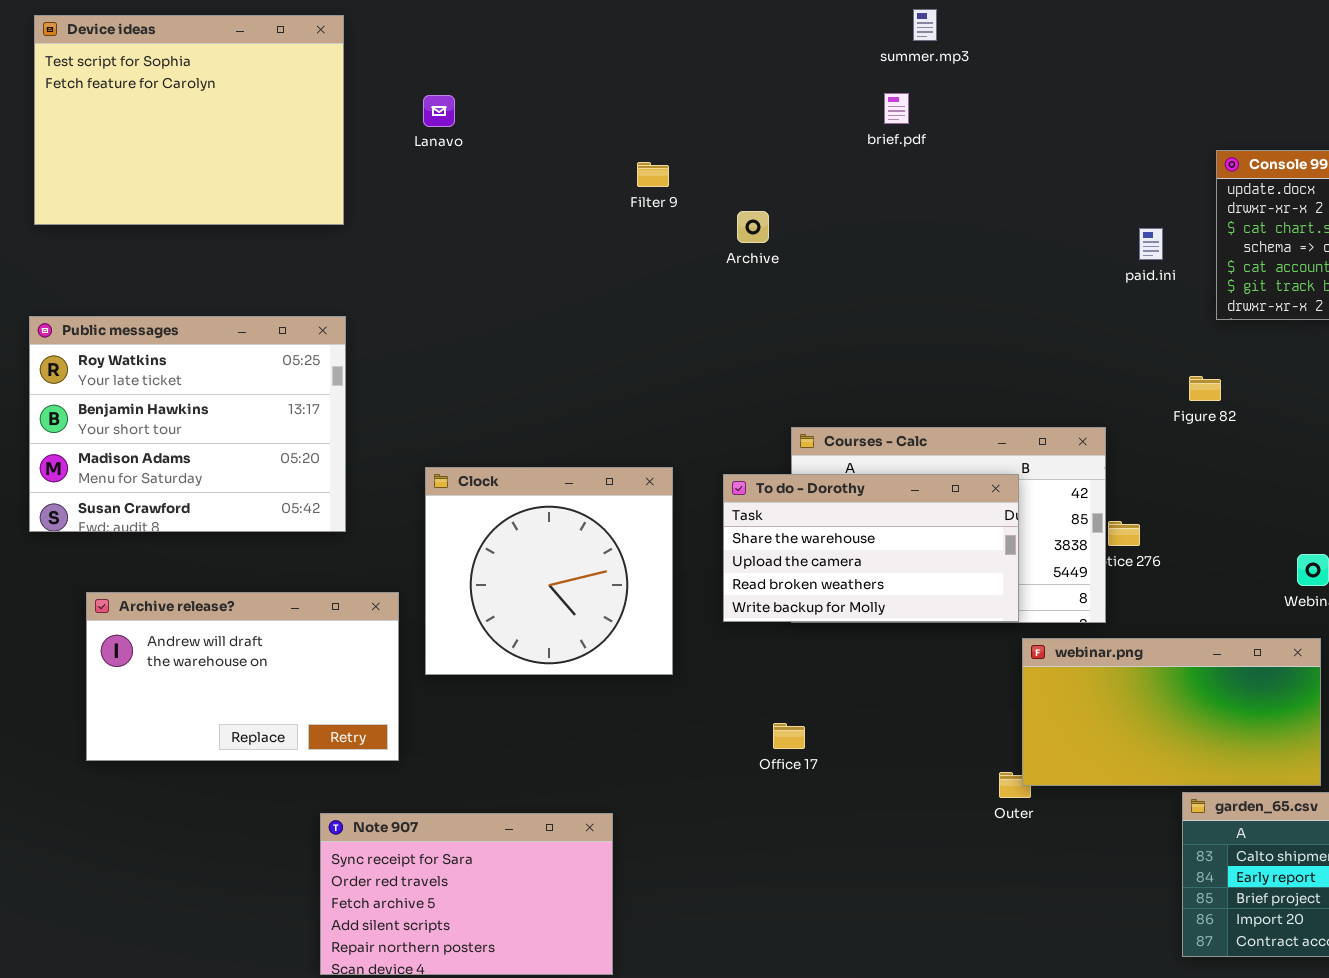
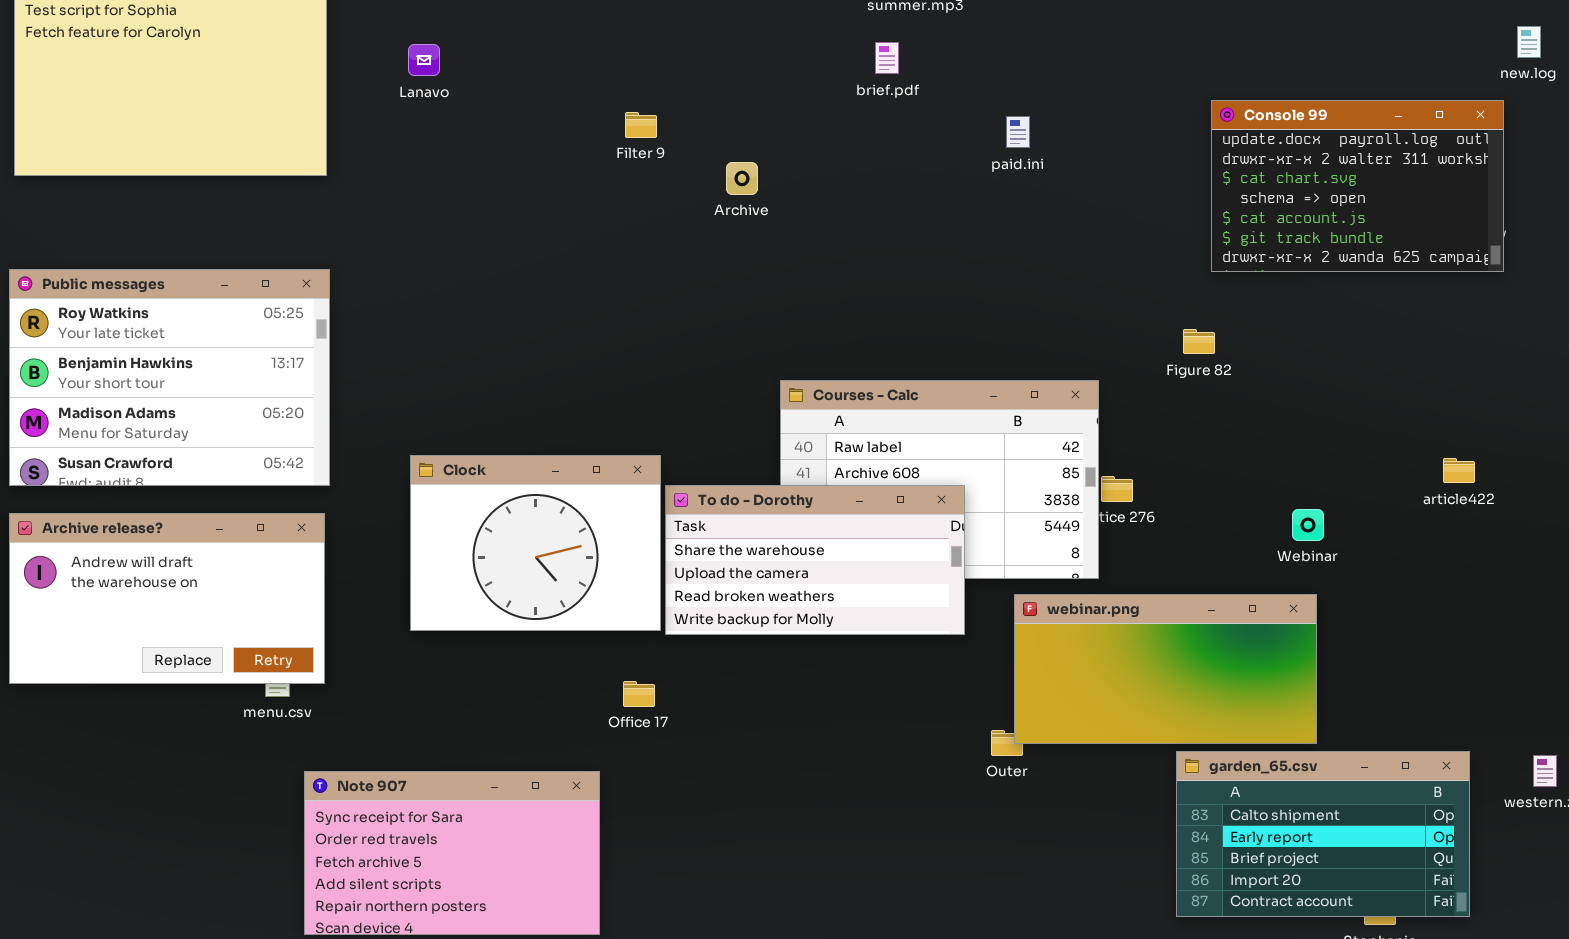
paid.ini: [1139,228,1163,260] -> [1006,116,1030,148], moved
Clock: [425,467,673,675] -> [410,455,661,631], resized
To do - Dorothy: [723,474,1019,622] -> [665,485,965,635], moved
Archive release?: [86,592,399,761] -> [9,513,325,684], moved
Office 17: [773,723,805,749] -> [623,681,655,707], moved

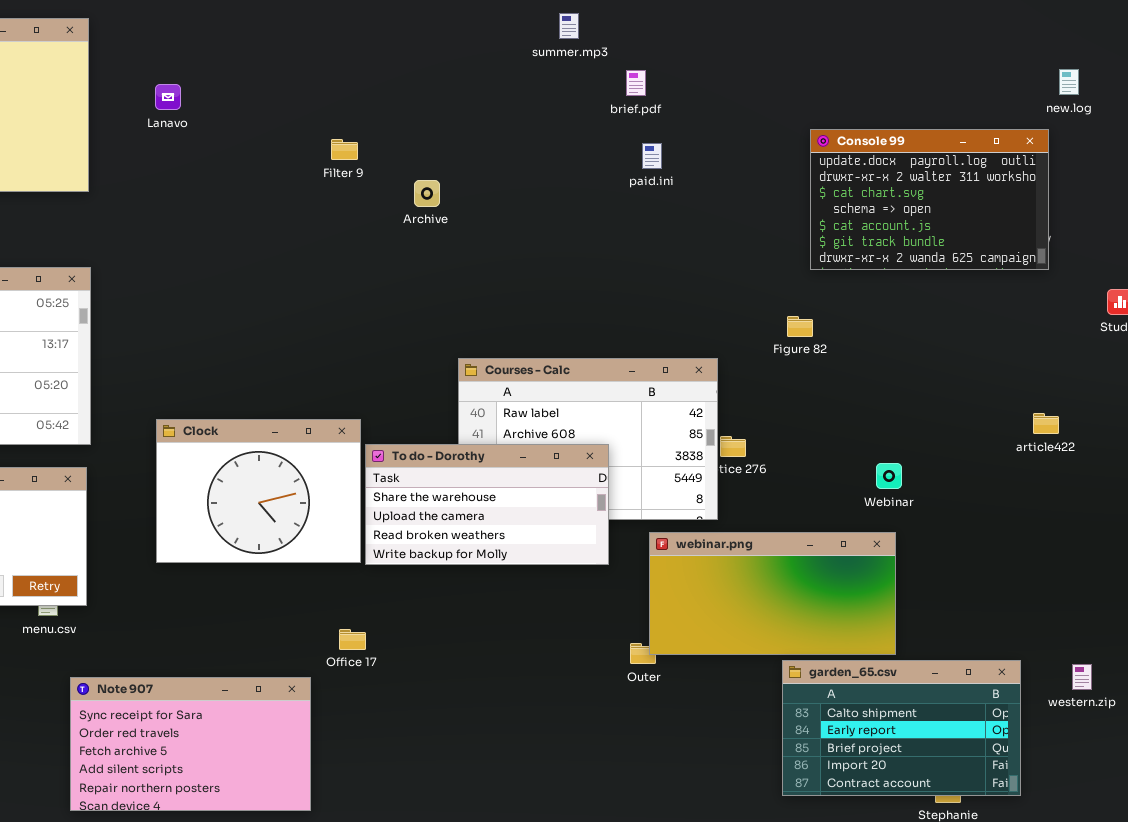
brief.pdf: [875,42,899,74] -> [626,70,646,96], moved
article422: [1443,458,1475,483] -> [1033,413,1059,434], moved
Office 17: [623,681,655,707] -> [339,629,366,650], moved

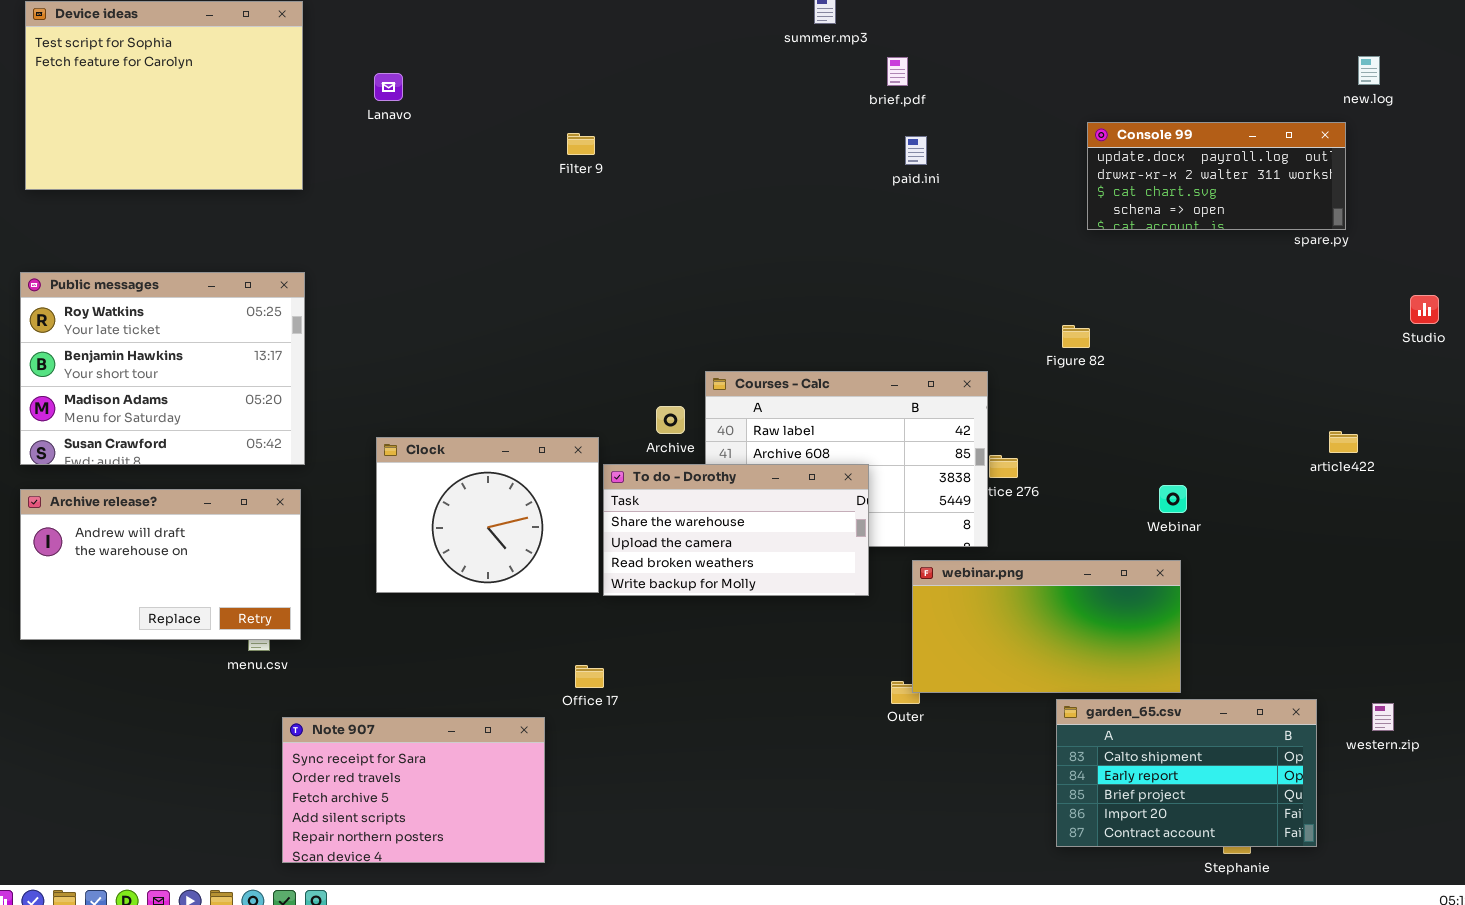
Console 99: [810,129,1049,270] -> [1087,122,1346,230], resized
Archive: [414,180,440,207] -> [656,406,685,434], moved

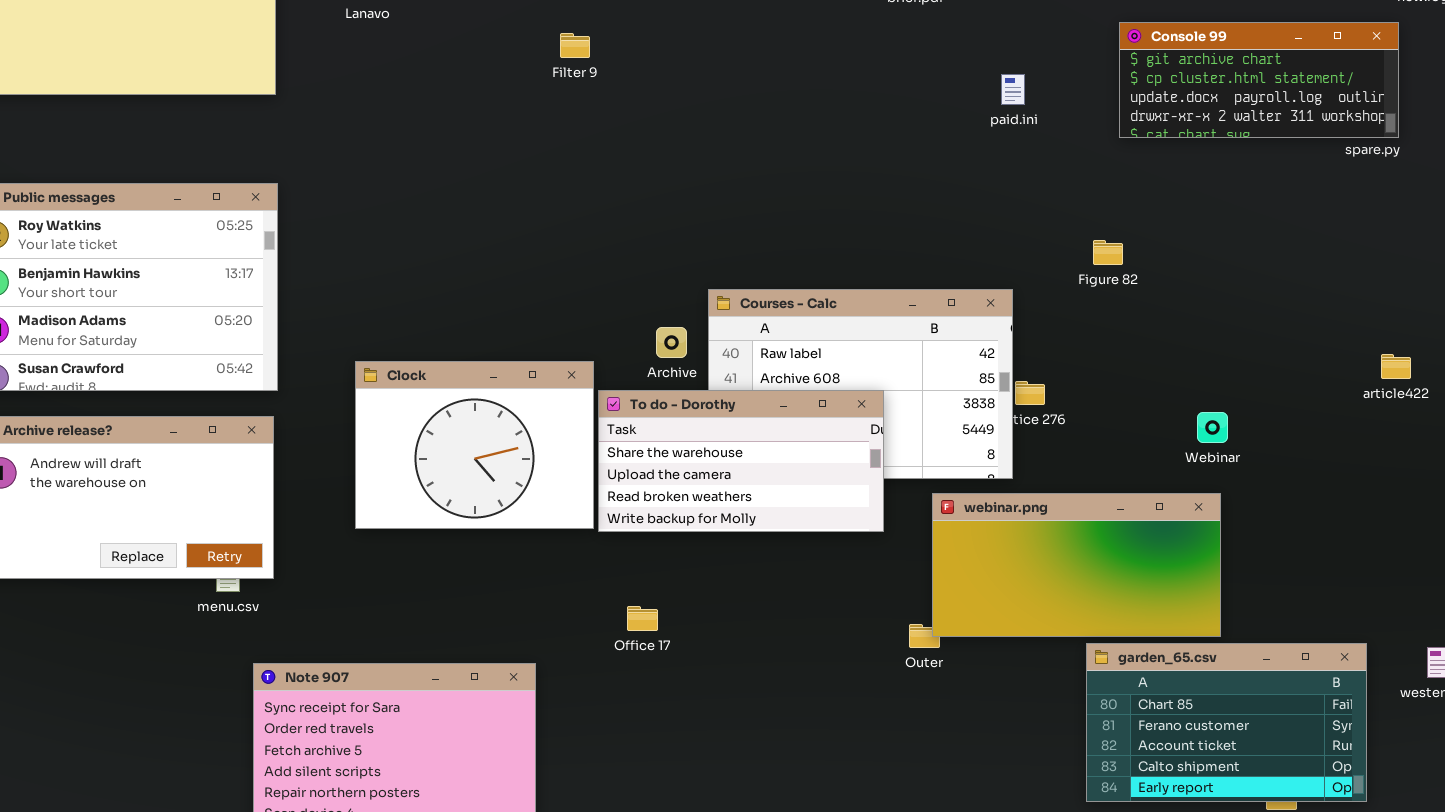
Console 99: [1087,122,1346,230] -> [1119,22,1399,138], scrolled up 2 rows
paid.ini: [905,136,927,165] -> [1001,74,1025,105], moved
Office 17: [575,665,604,688] -> [627,606,658,631], moved
garden_65.csv: [1056,699,1317,847] -> [1086,643,1367,802], scrolled up 3 rows

